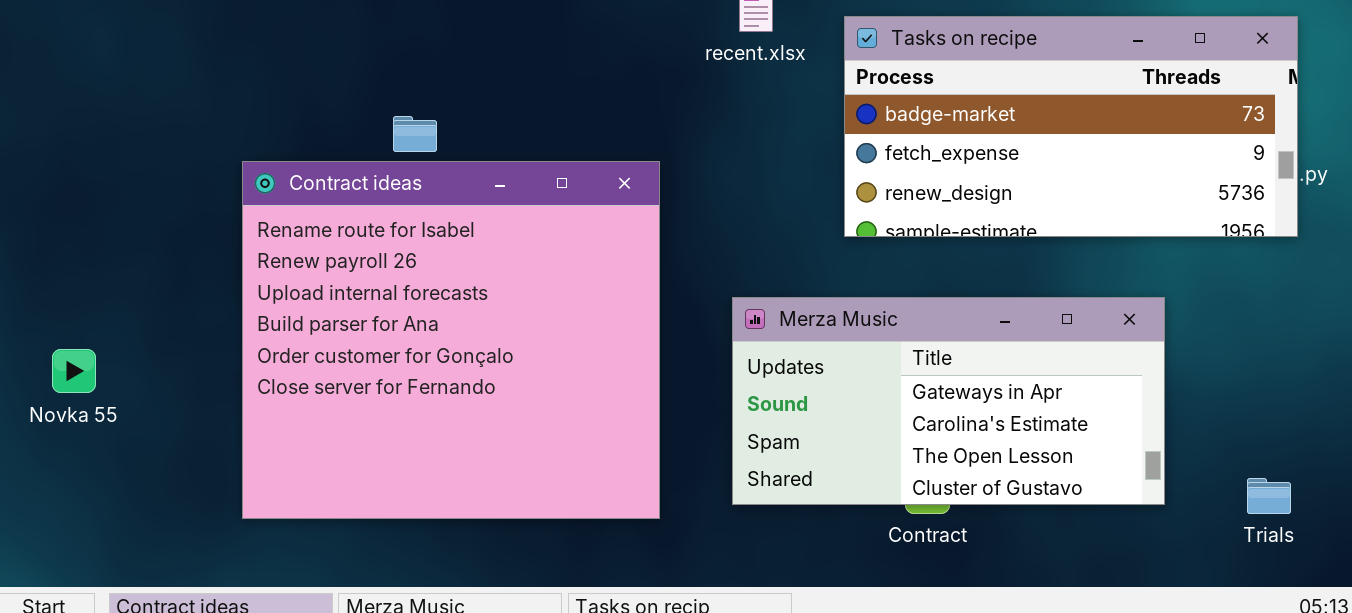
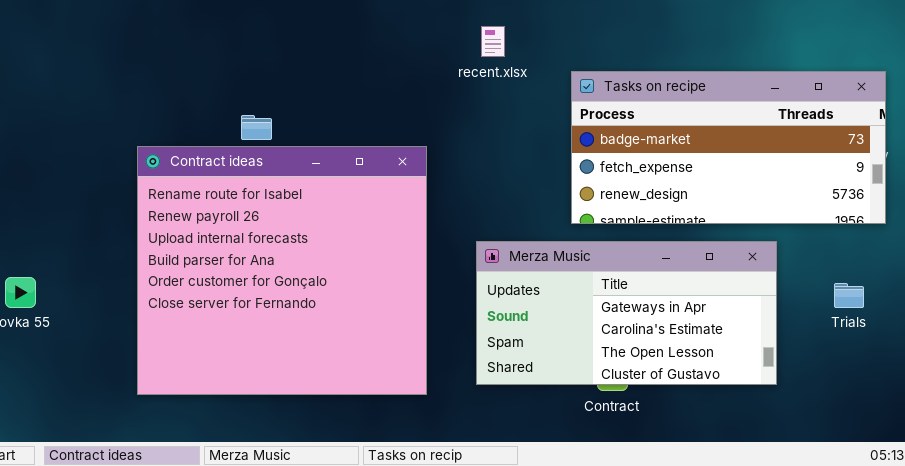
Tasks on recipe: [844,16,1298,237] -> [571,71,886,224], moved
Trials: [1247,478,1291,514] -> [834,283,864,308], moved

